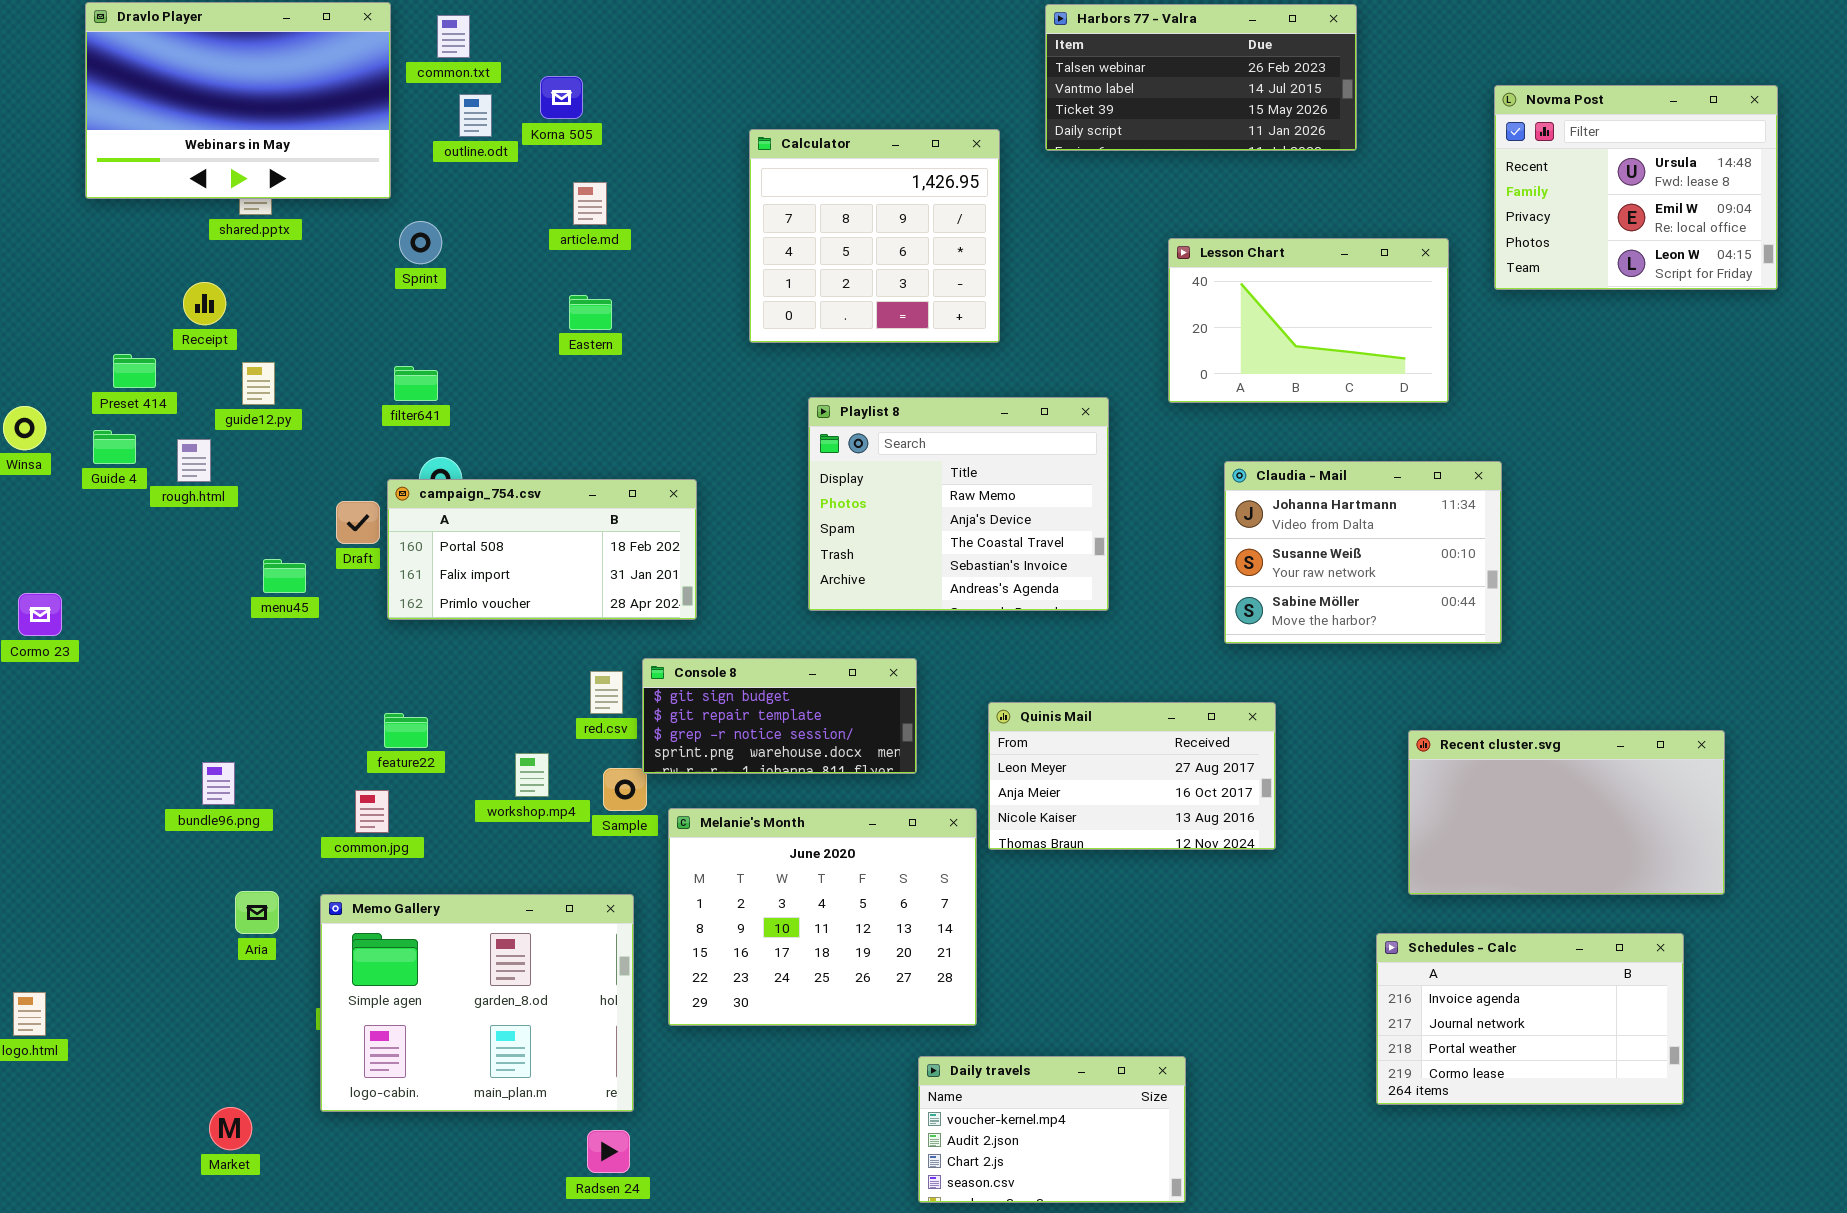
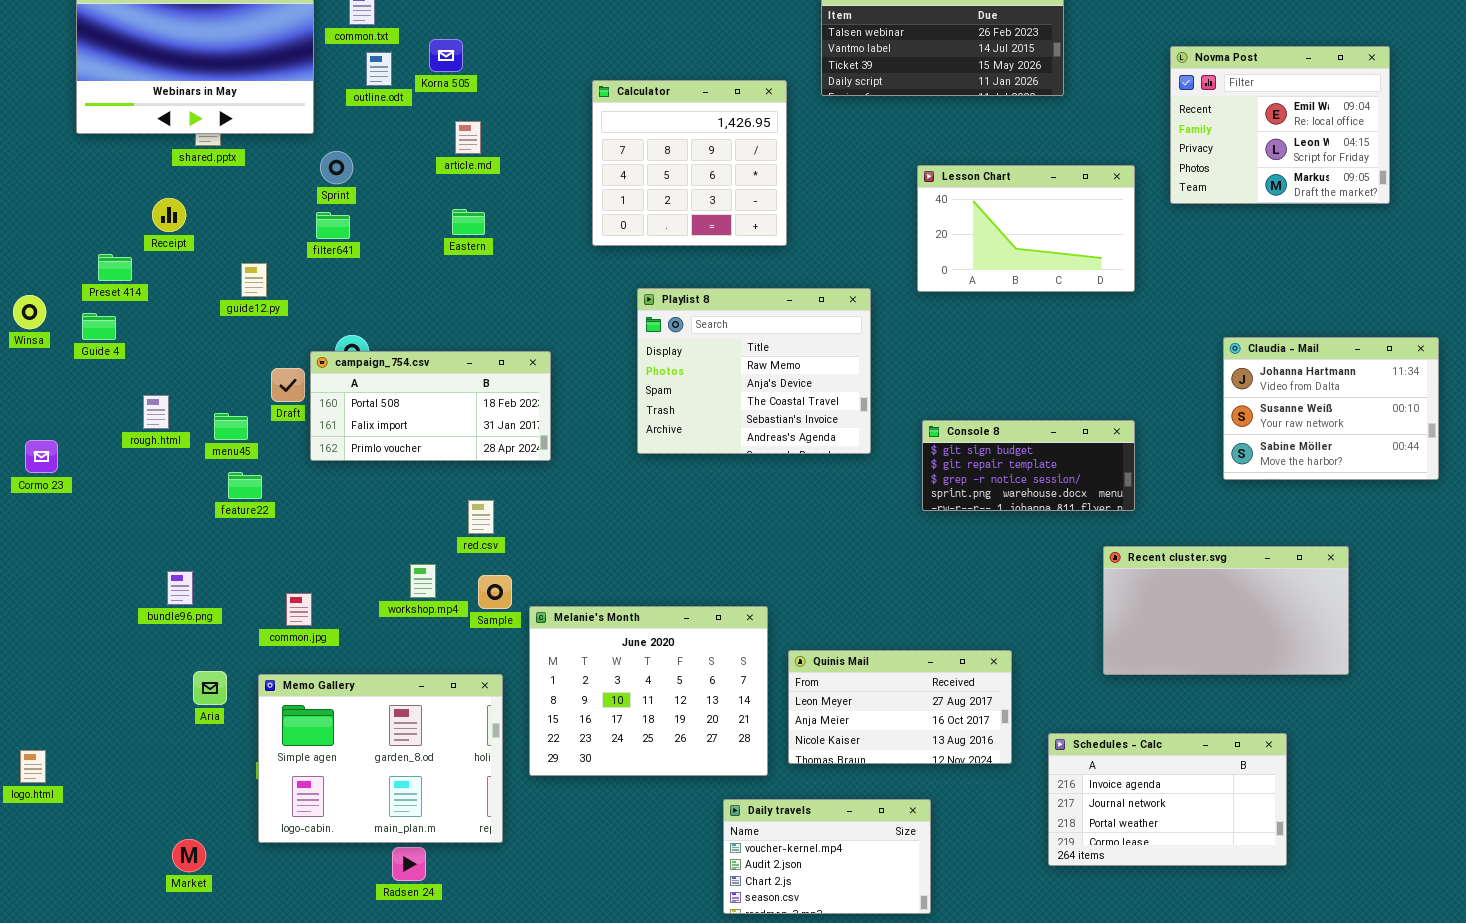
Novma Post: [1494,85,1778,290] -> [1170,46,1390,204], scrolled down 1 row
guide12.py: [242,362,275,405] -> [241,263,267,297], moved
filter641: [394,366,438,401] -> [316,212,350,239], moved
rough.html: [177,439,211,482] -> [143,395,169,429], moved
Claudia - Mail: [1224,461,1502,644] -> [1223,337,1439,480], moved
Console 8: [642,658,917,774] -> [922,420,1135,511], moved
Quinis Mail: [988,702,1276,850] -> [788,650,1012,764], moved
feature22: [384,713,428,748] -> [228,472,262,499], moved
Schedules - Calc: [1376,933,1684,1105] -> [1048,733,1287,866], moved
Radsen 24: [587,1130,630,1173] -> [392,847,426,881], moved

